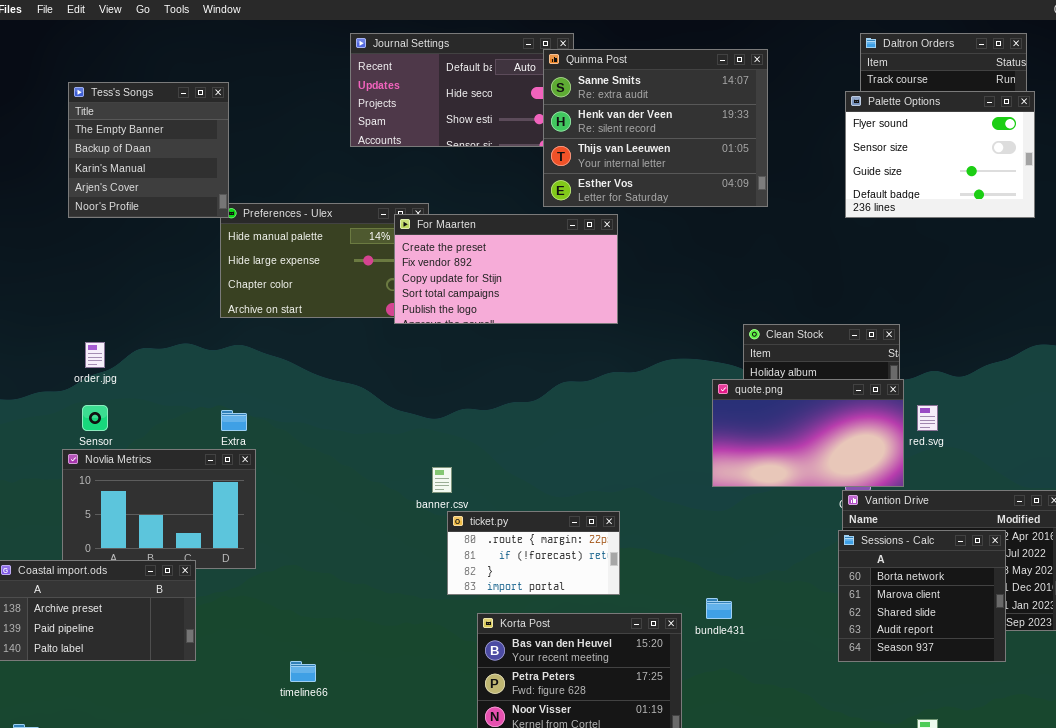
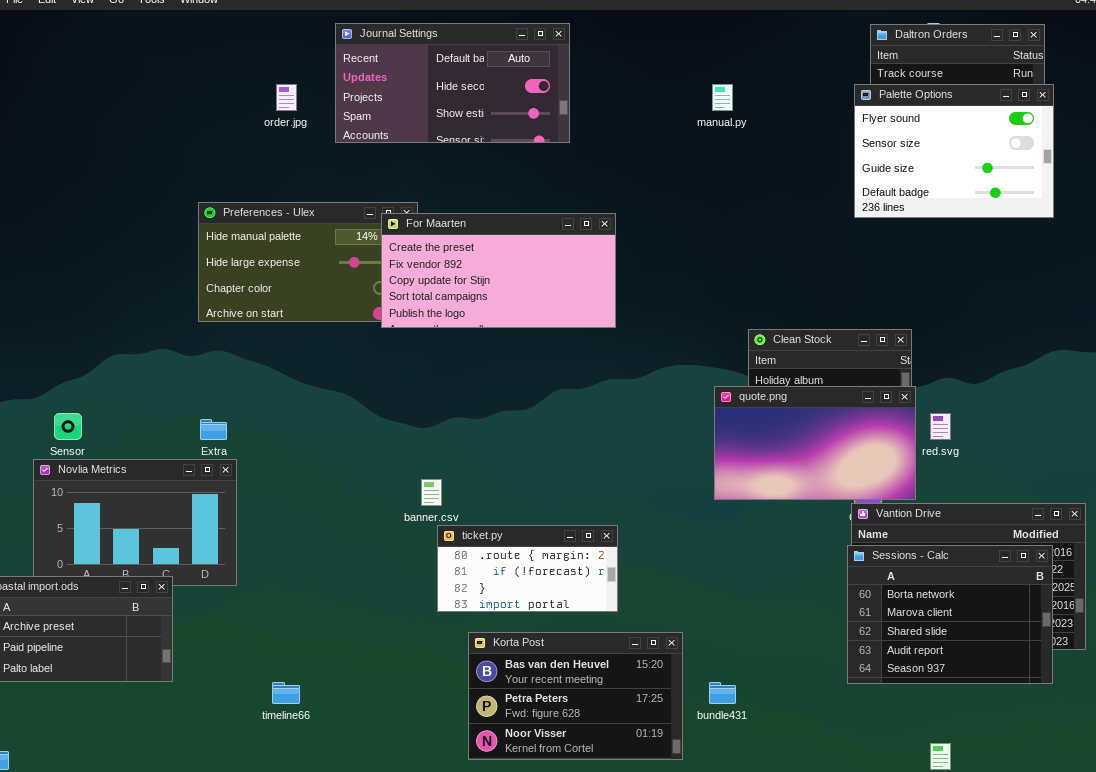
Quinma Post: [543,49,768,207] -> none, closed
Tess's Songs: [68,82,229,218] -> none, closed
order.jpg: [85,342,105,368] -> [276,84,297,111], moved
Sessions - Calc: [838,530,1006,662] -> [847,545,1053,684], resized
bundle431: [706,598,732,619] -> [709,682,736,704], moved

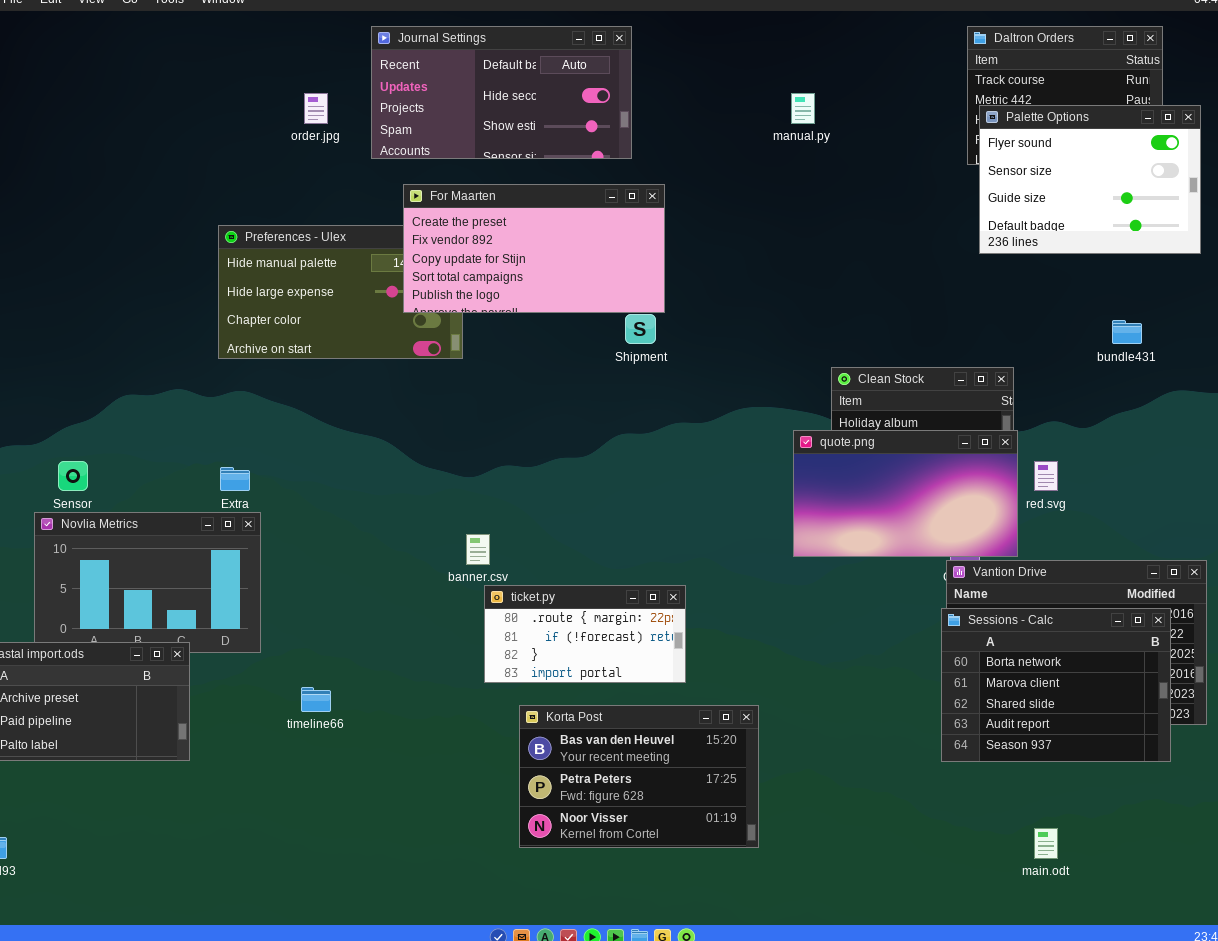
Palette Options: [854,84,1054,218] -> [979,105,1201,254], moved
For Maarten: [381,213,616,328] -> [403,184,665,313], moved
timeline66: [272,682,300,704] -> [301,687,331,712], moved
bundle431: [709,682,736,704] -> [1112,320,1142,344], moved

